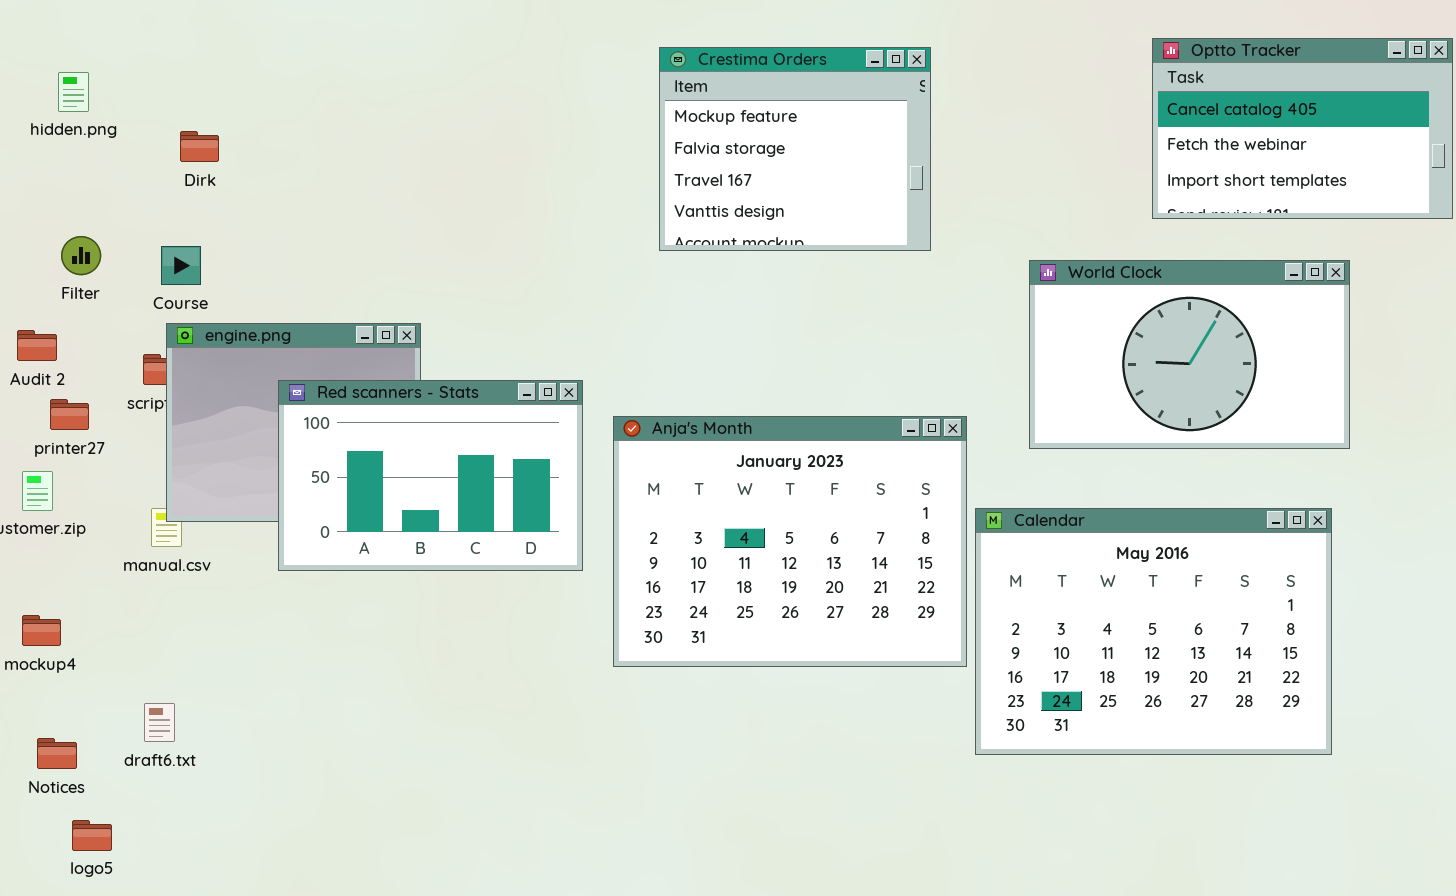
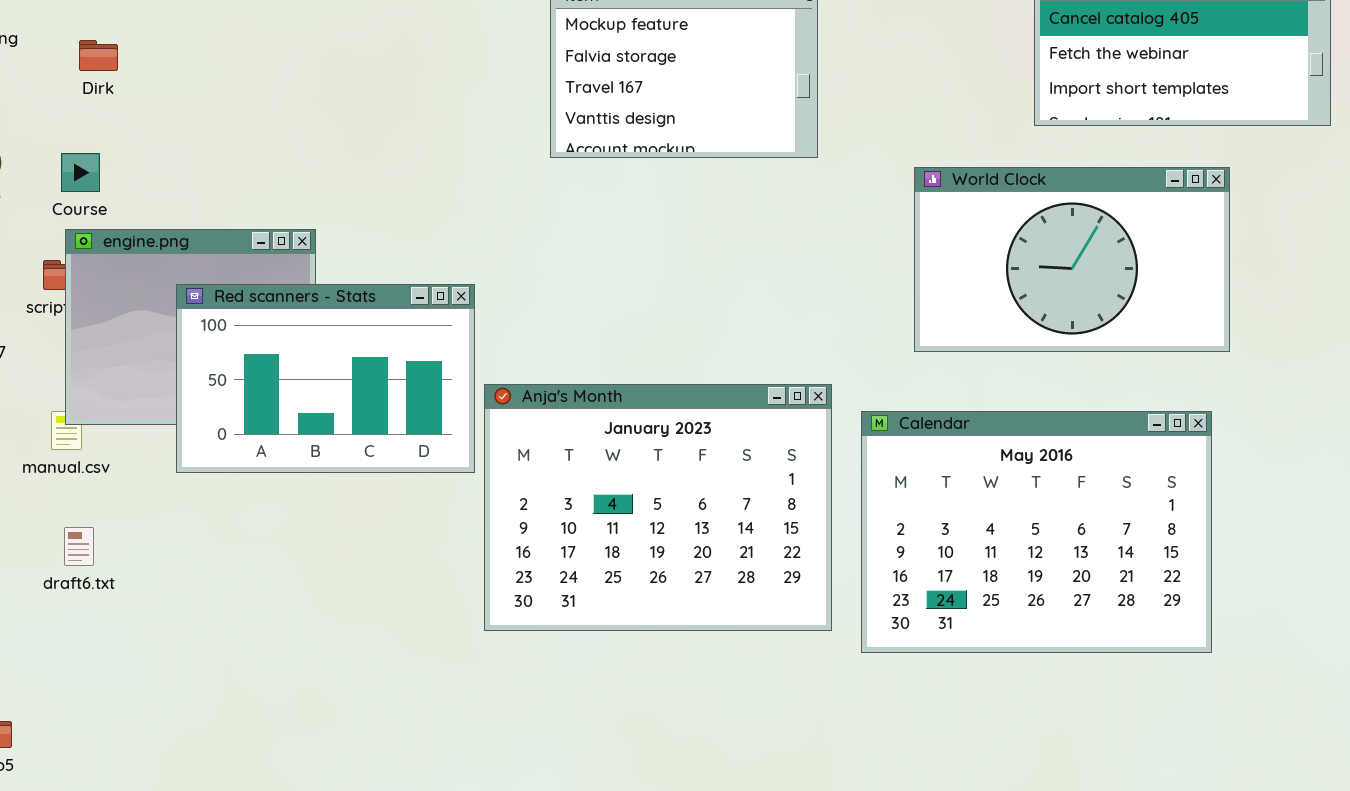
Anja's Month: [613,416,967,667] -> [484,384,832,631], moved
draft6.txt: [144,703,175,742] -> [64,527,94,566], moved

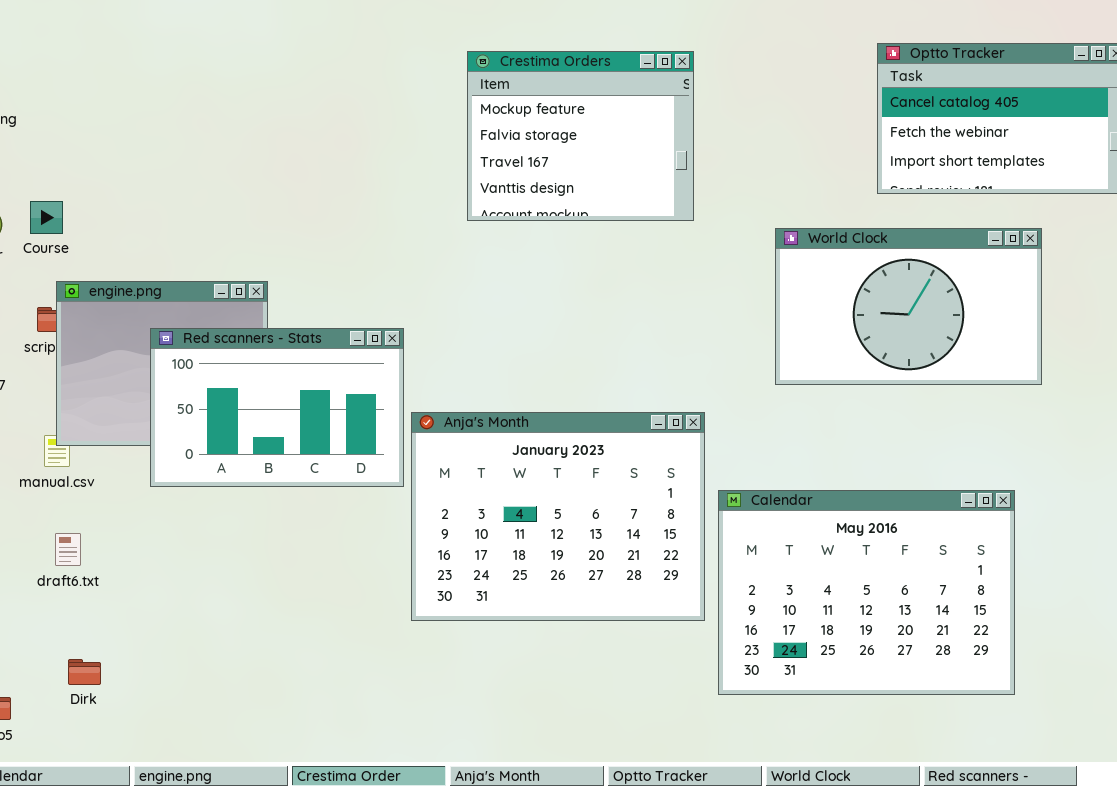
Dirk: [79,40,118,71] -> [68,659,101,685], moved
Course: [61,153,100,192] -> [30,201,63,234], moved
Calendar: [861,411,1212,653] -> [718,490,1015,695], moved

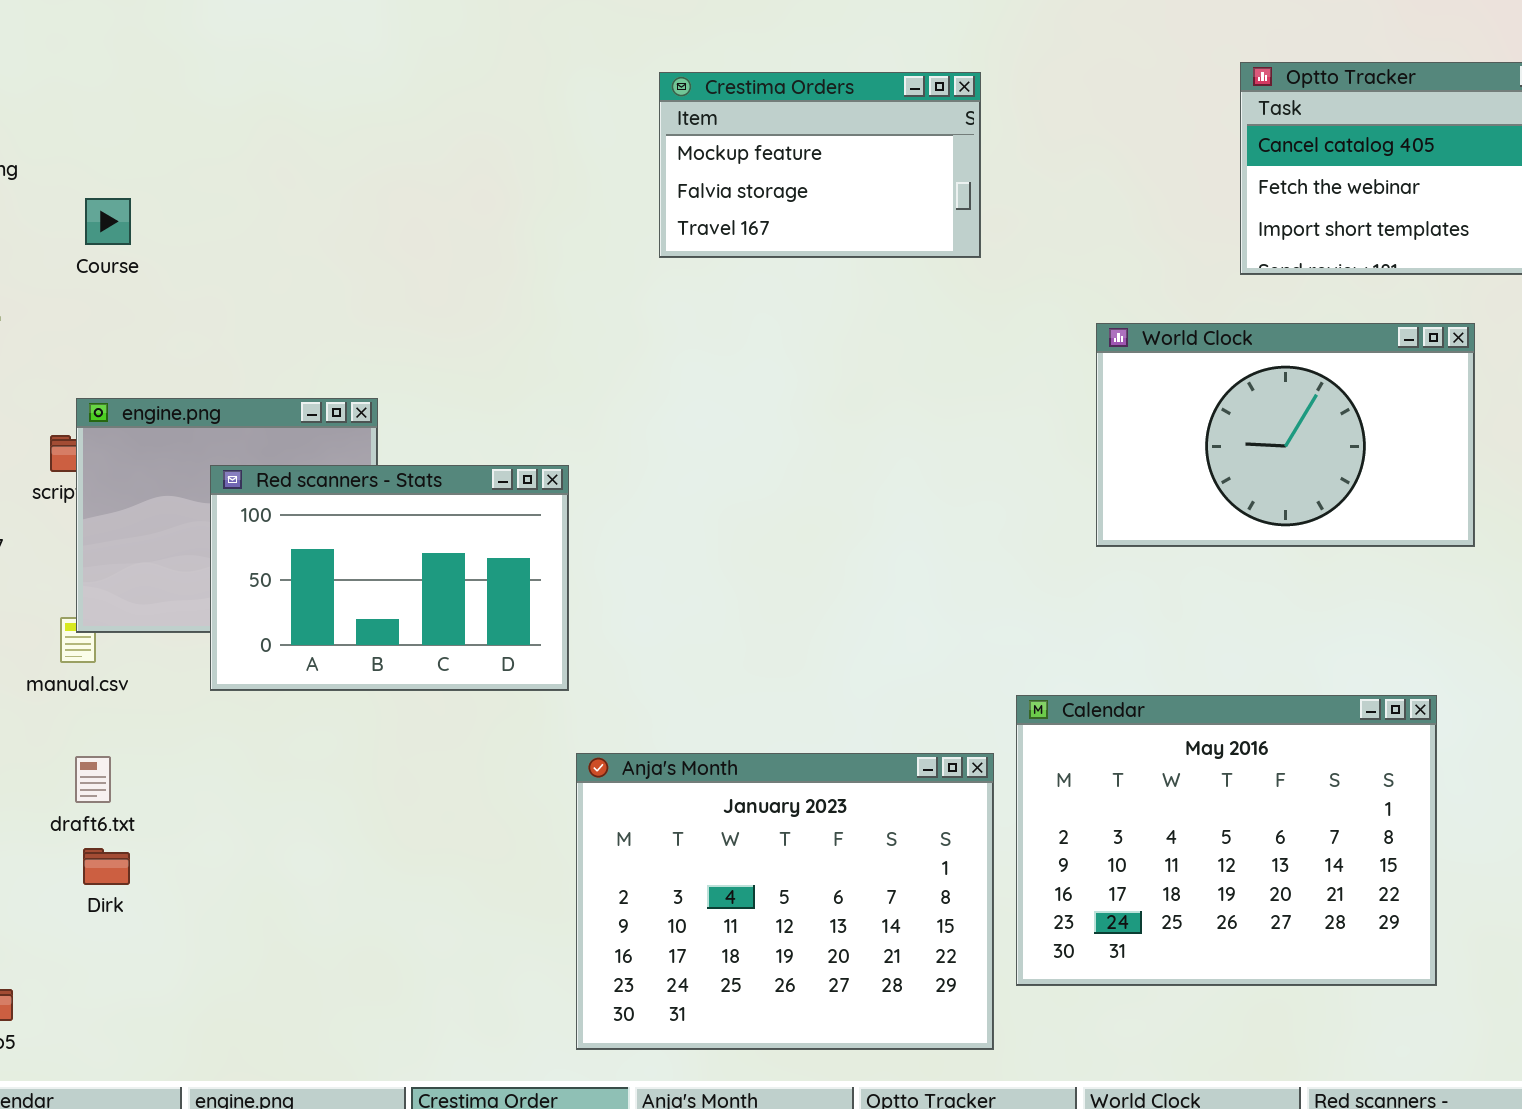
Crestima Orders: [467,51,694,221] -> [659,72,981,258], resized
Course: [30,201,63,234] -> [85,198,131,245], moved
Anja's Month: [411,412,705,621] -> [576,753,994,1050], moved
Dirk: [68,659,101,685] -> [83,848,130,885], moved

